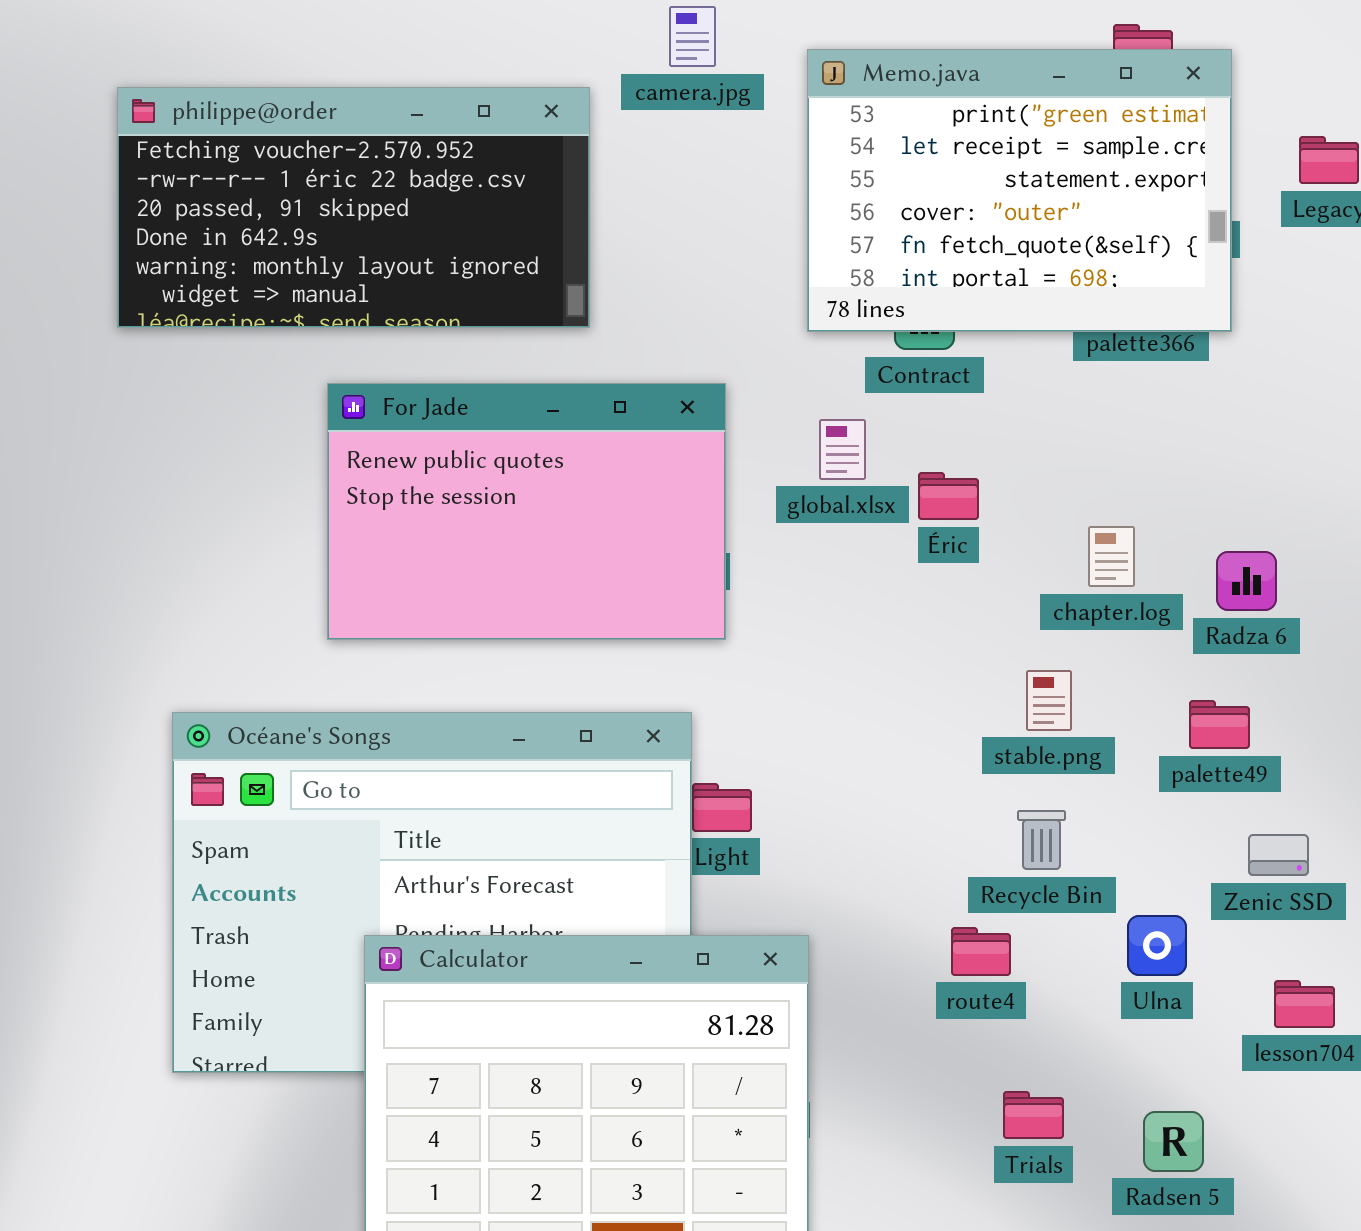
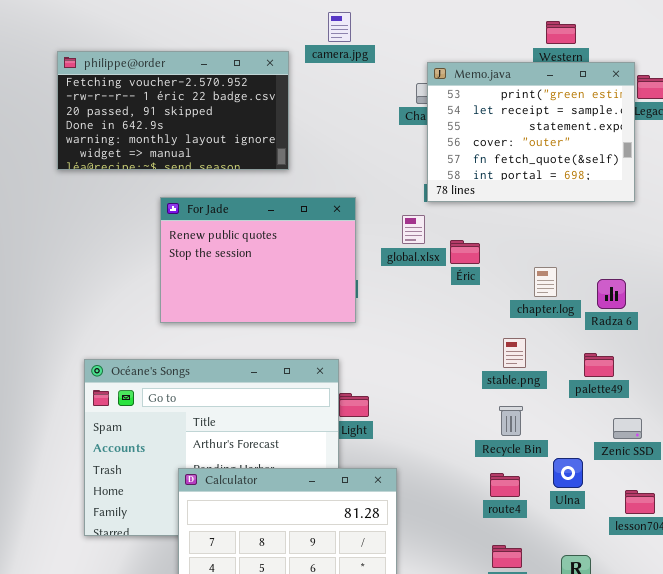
Memo.java: [807,49,1232,332] -> [427,62,635,202], moved
route4: [951,927,1011,976] -> [490,473,520,497], moved

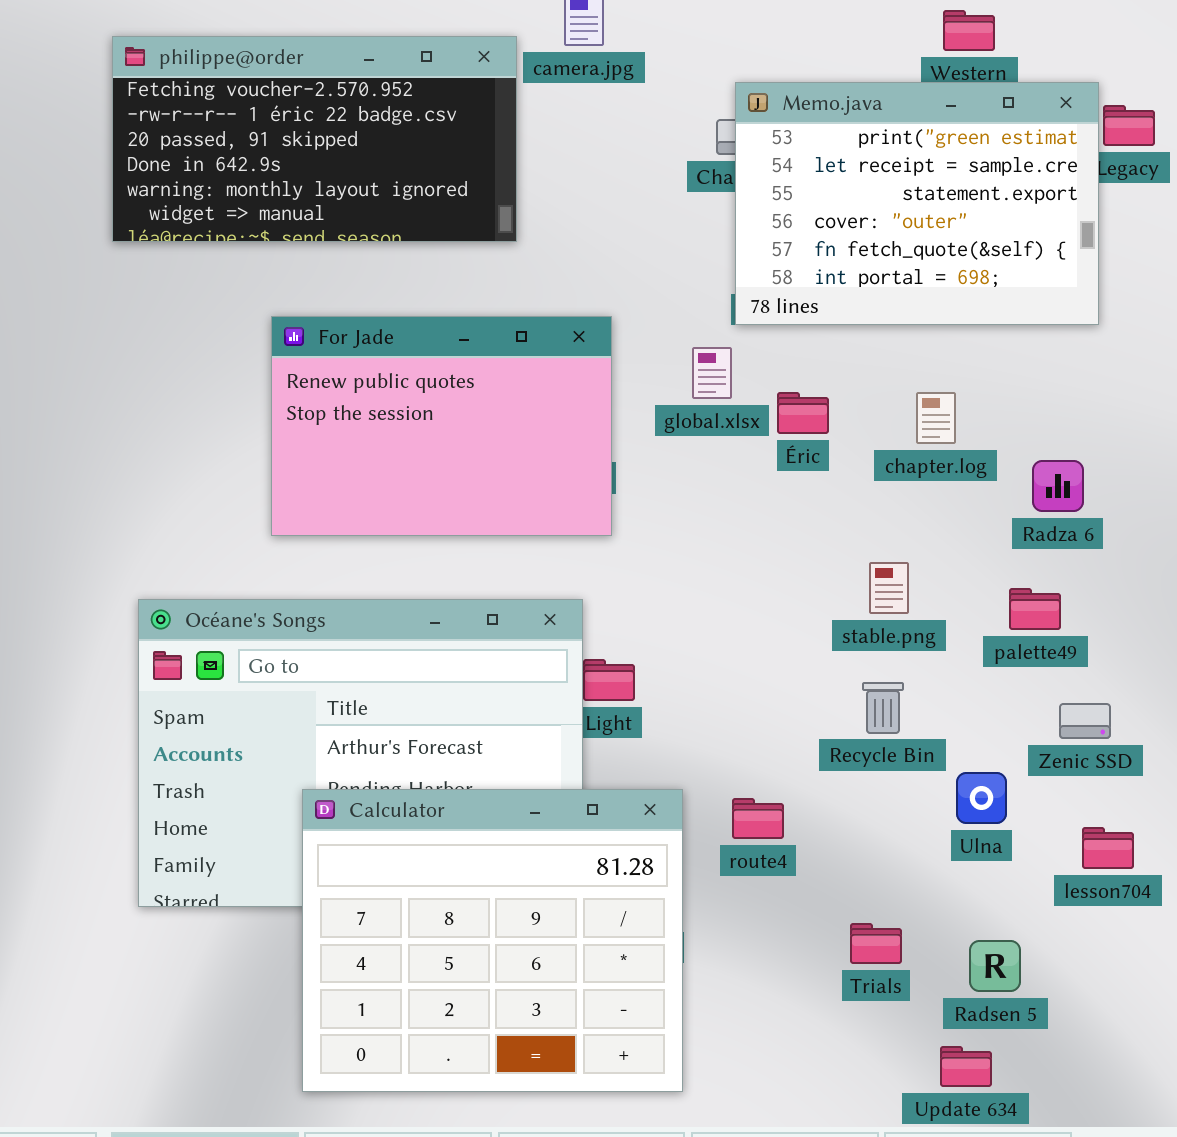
philippe@order: [57,51,289,170] -> [112,36,517,242], moved
chapter.log: [534,267,557,297] -> [916,392,956,444], moved
route4: [490,473,520,497] -> [732,798,784,839], moved

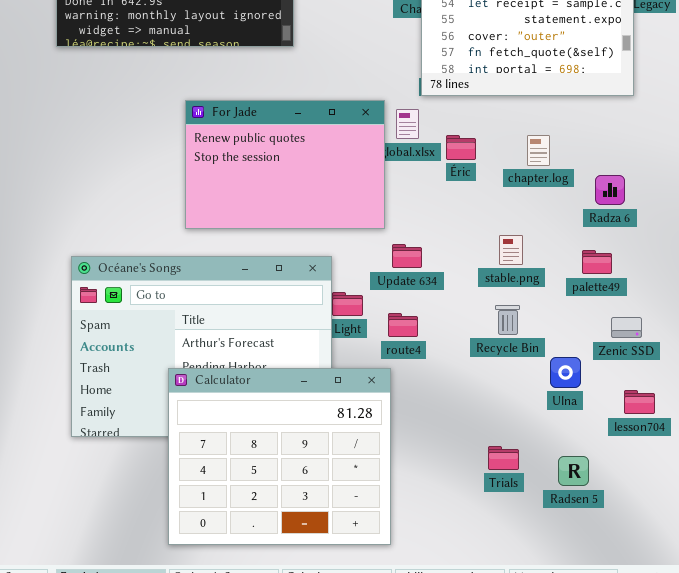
For Jade: [271,316,612,536] -> [185,100,385,229], moved
route4: [732,798,784,839] -> [388,313,418,337], moved
Update 634: [940,1046,992,1087] -> [392,244,422,268], moved

